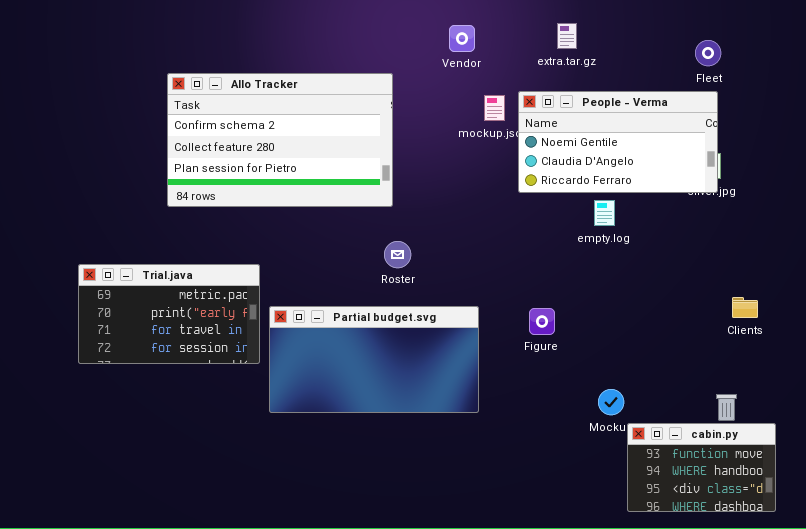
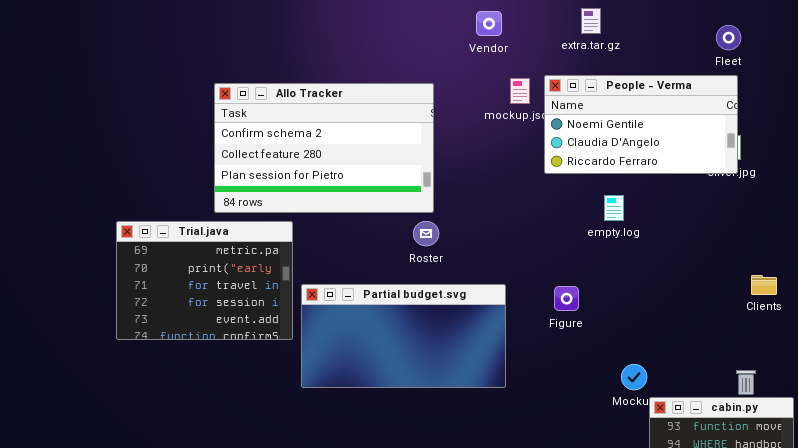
Allo Tracker: [167,73,393,207] -> [214,83,434,213], moved
empty.log: [594,200,615,226] -> [604,195,624,221], moved
Trial.java: [78,264,260,364] -> [116,221,293,340], resized

